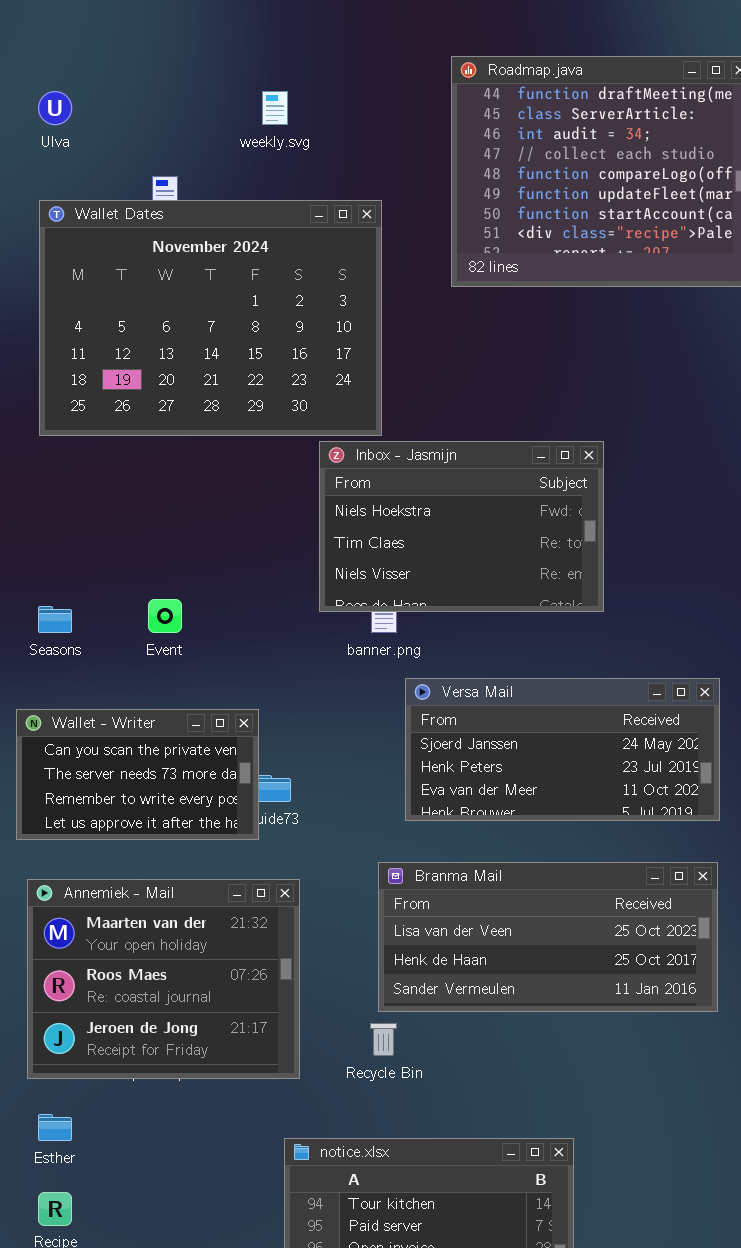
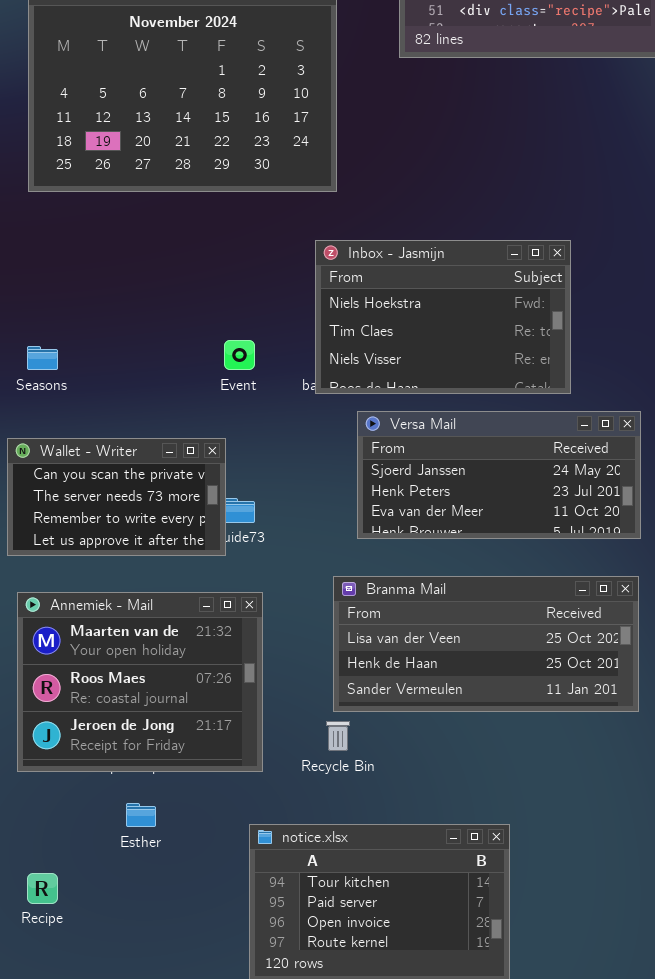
Inbox - Jasmijn: [319,441,604,612] -> [315,240,571,394], moved
Event: [148,599,182,633] -> [224,340,255,370], moved
Esther: [38,1114,72,1141] -> [126,803,156,827], moved

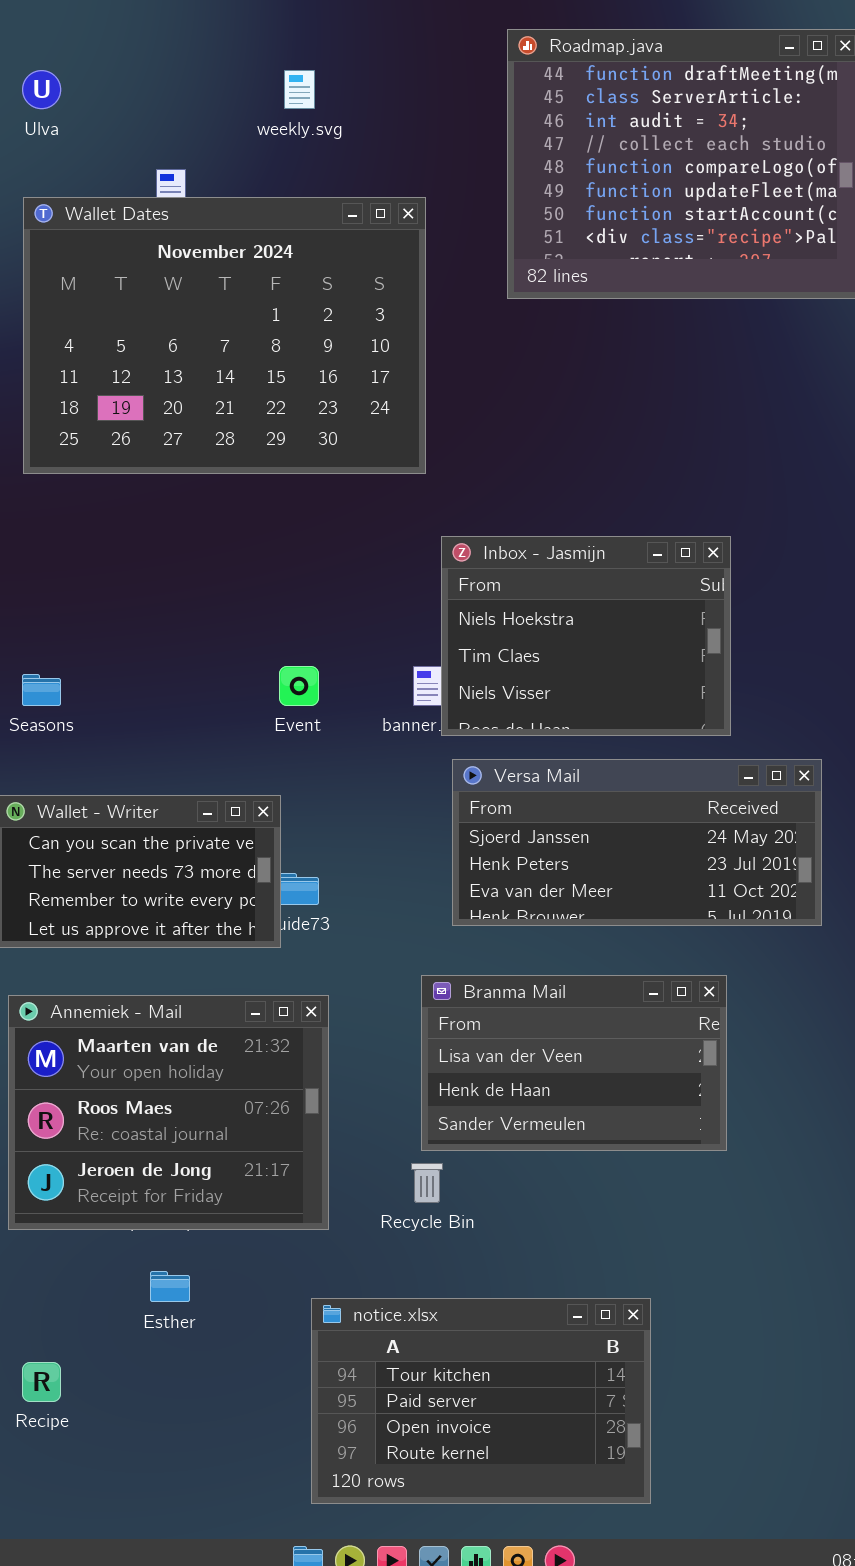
Inbox - Jasmijn: [315,240,571,394] -> [441,536,731,736], resized
Branma Mail: [333,576,639,712] -> [421,975,727,1151], resized

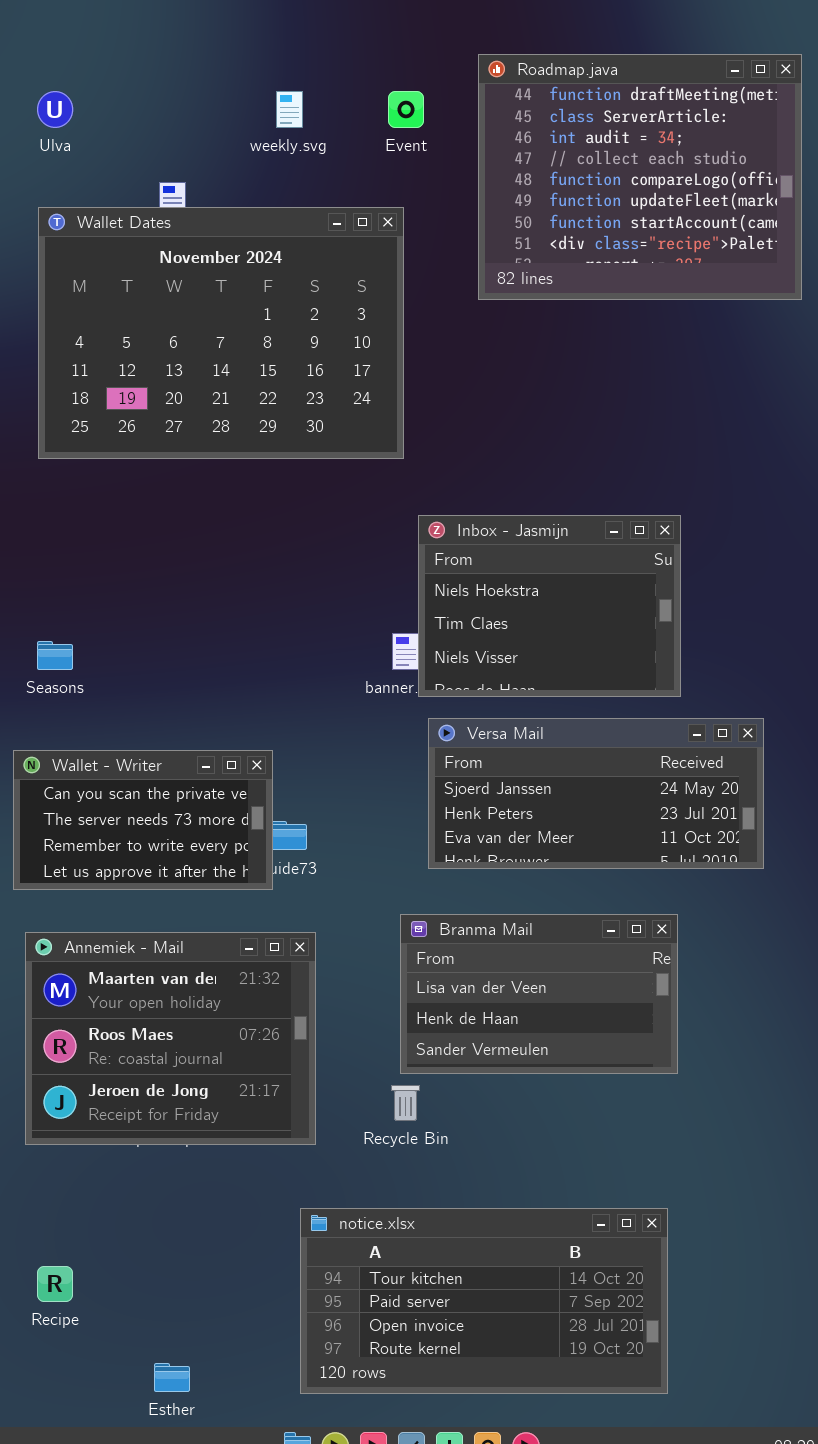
Event: [279,666,319,706] -> [388,91,424,128], moved
Esther: [150,1271,190,1302] -> [154,1363,190,1392], moved
notice.xlsx: [311,1298,651,1504] -> [300,1208,668,1394], resized

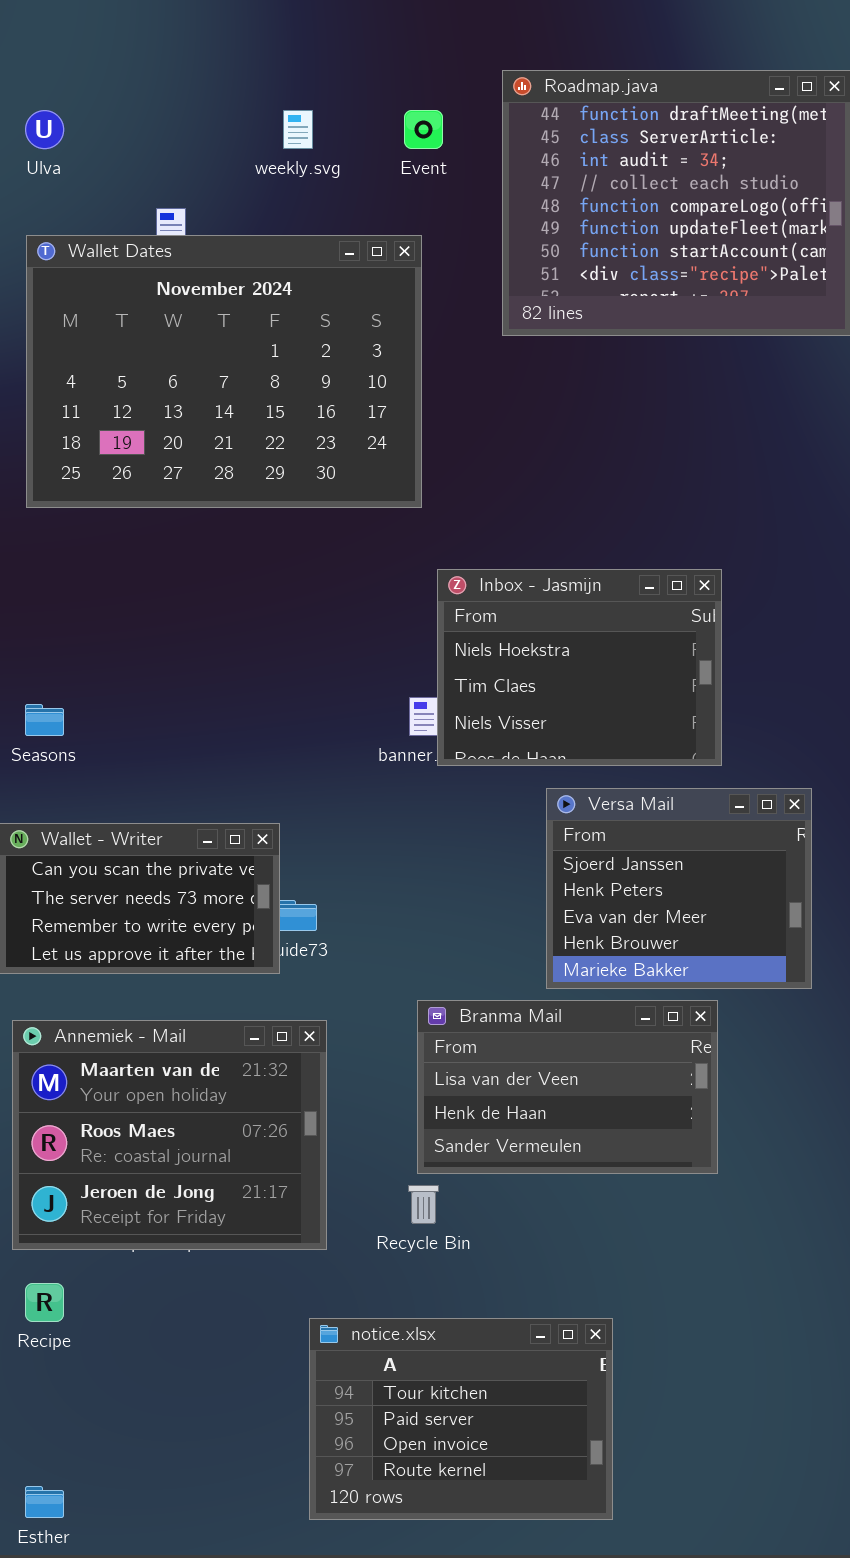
Versa Mail: [428,718,764,869] -> [546,788,812,989], resized
notice.xlsx: [300,1208,668,1394] -> [309,1318,613,1520], resized
Recipe: [37,1266,73,1302] -> [25,1283,64,1322], moved
Esther: [154,1363,190,1392] -> [25,1486,64,1518], moved

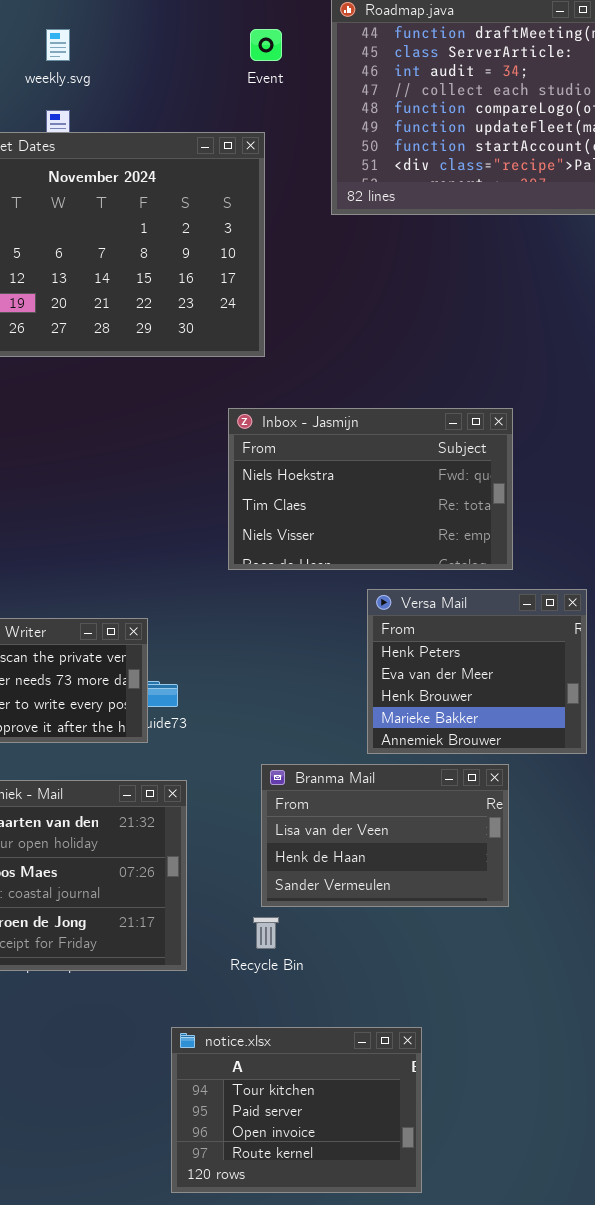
weekly.svg: [283,110,313,149] -> [46,29,70,61], moved
Inbox - Jasmijn: [437,569,722,766] -> [228,408,513,570], resized
Versa Mail: [546,788,812,989] -> [367,589,587,754], scrolled down 1 row

